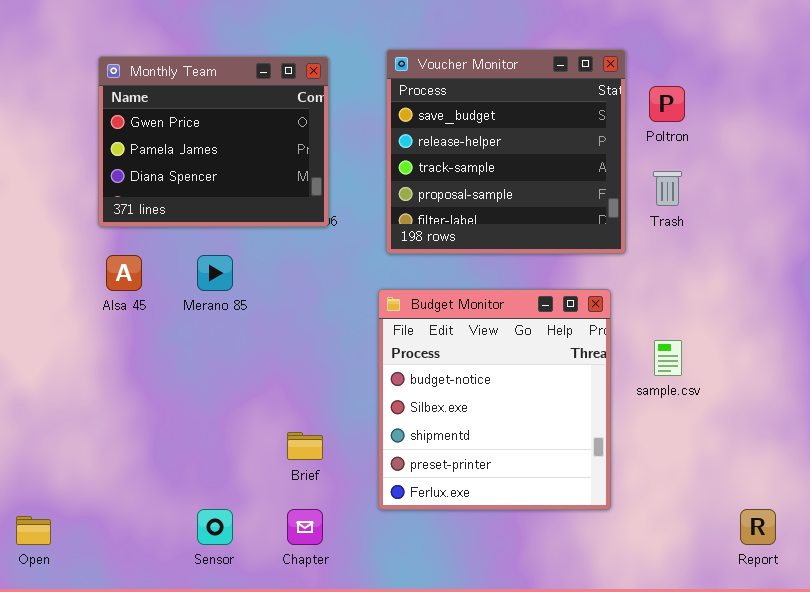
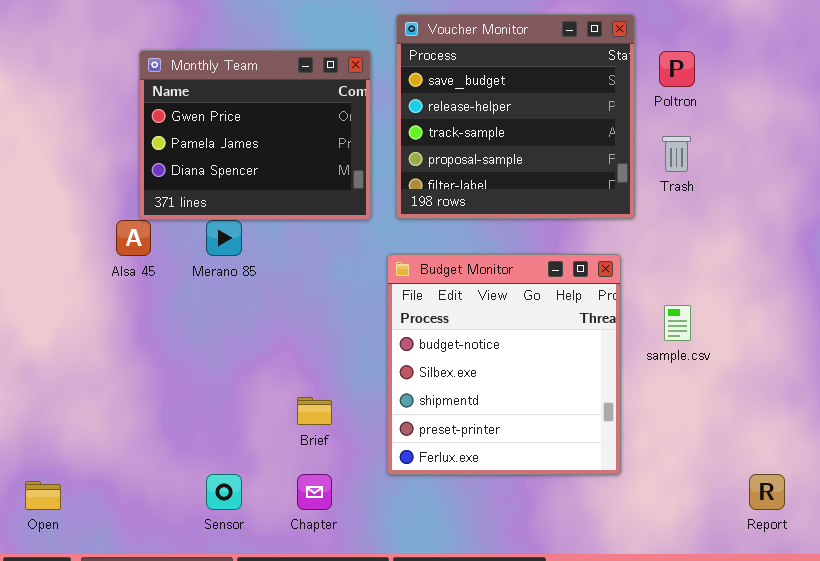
Monthly Team: [98,56,329,227] -> [139,50,371,220], moved

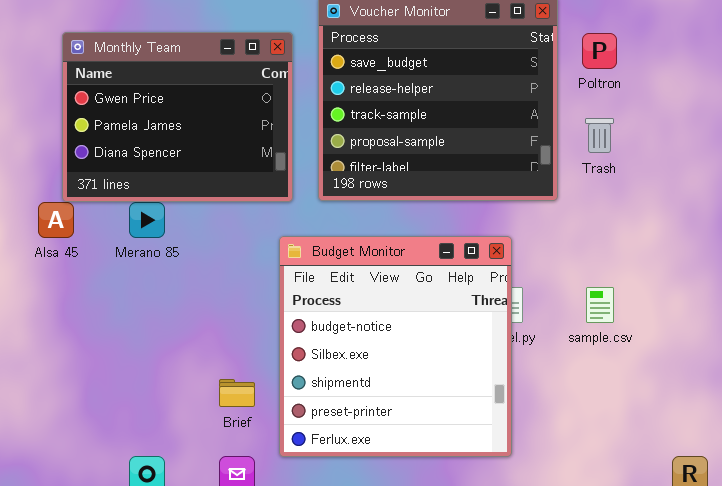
Budget Monitor: [387,254,621,475] -> [279,236,512,457], moved

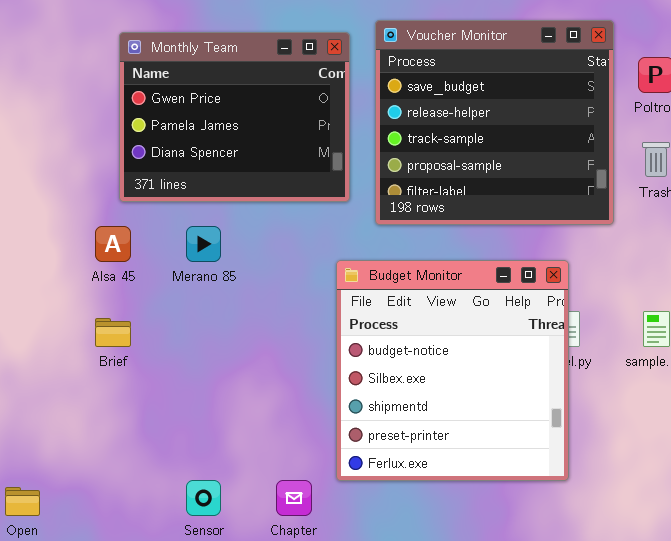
Monthly Team: [62,32,293,202] -> [119,32,350,202], moved
Brief: [219,379,255,407] -> [95,318,131,347], moved

